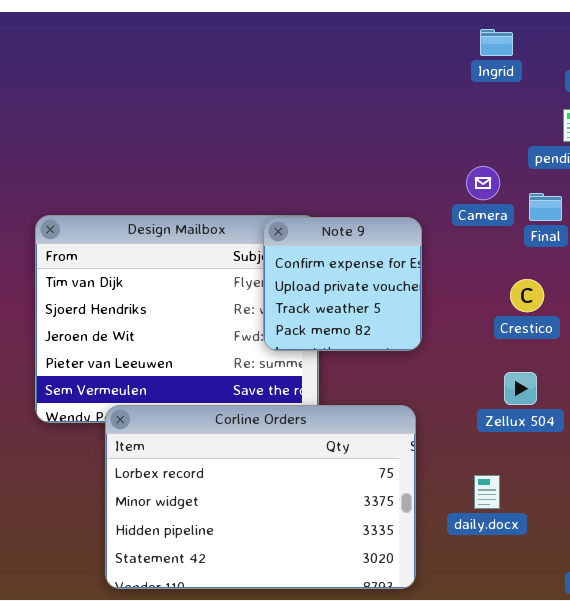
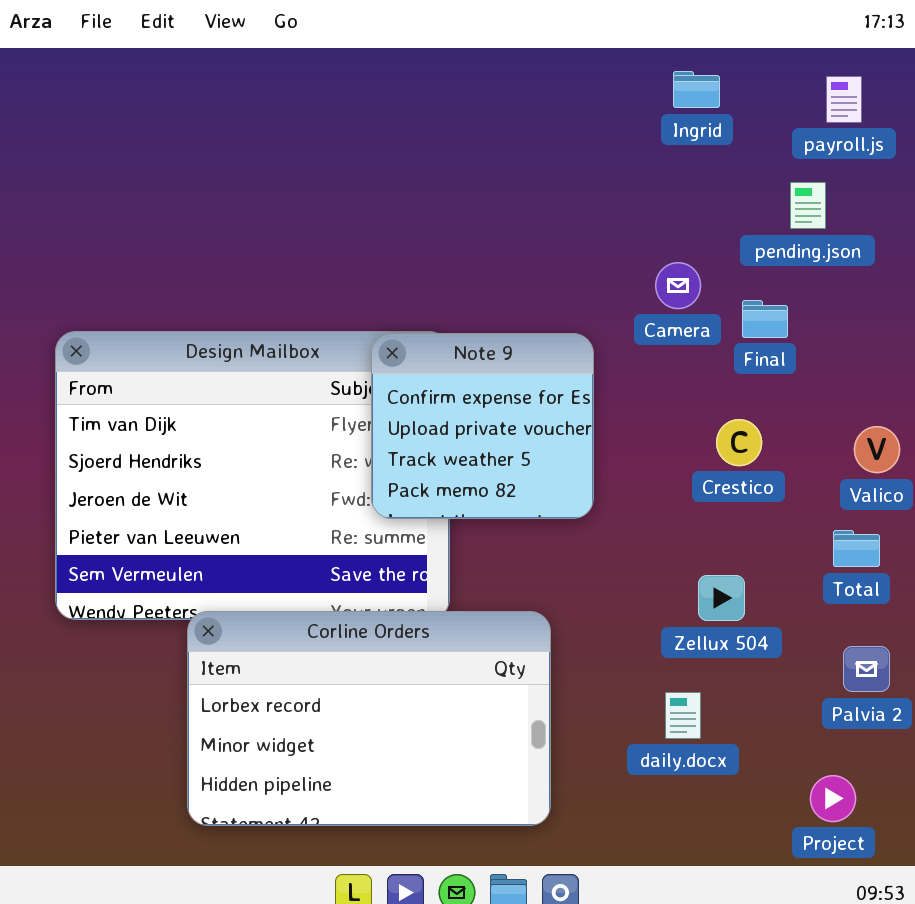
Zellux 504: [504,372,537,405] -> [698,575,745,621], moved
Corline Orders: [105,405,416,589] -> [187,611,551,826], moved, resized

